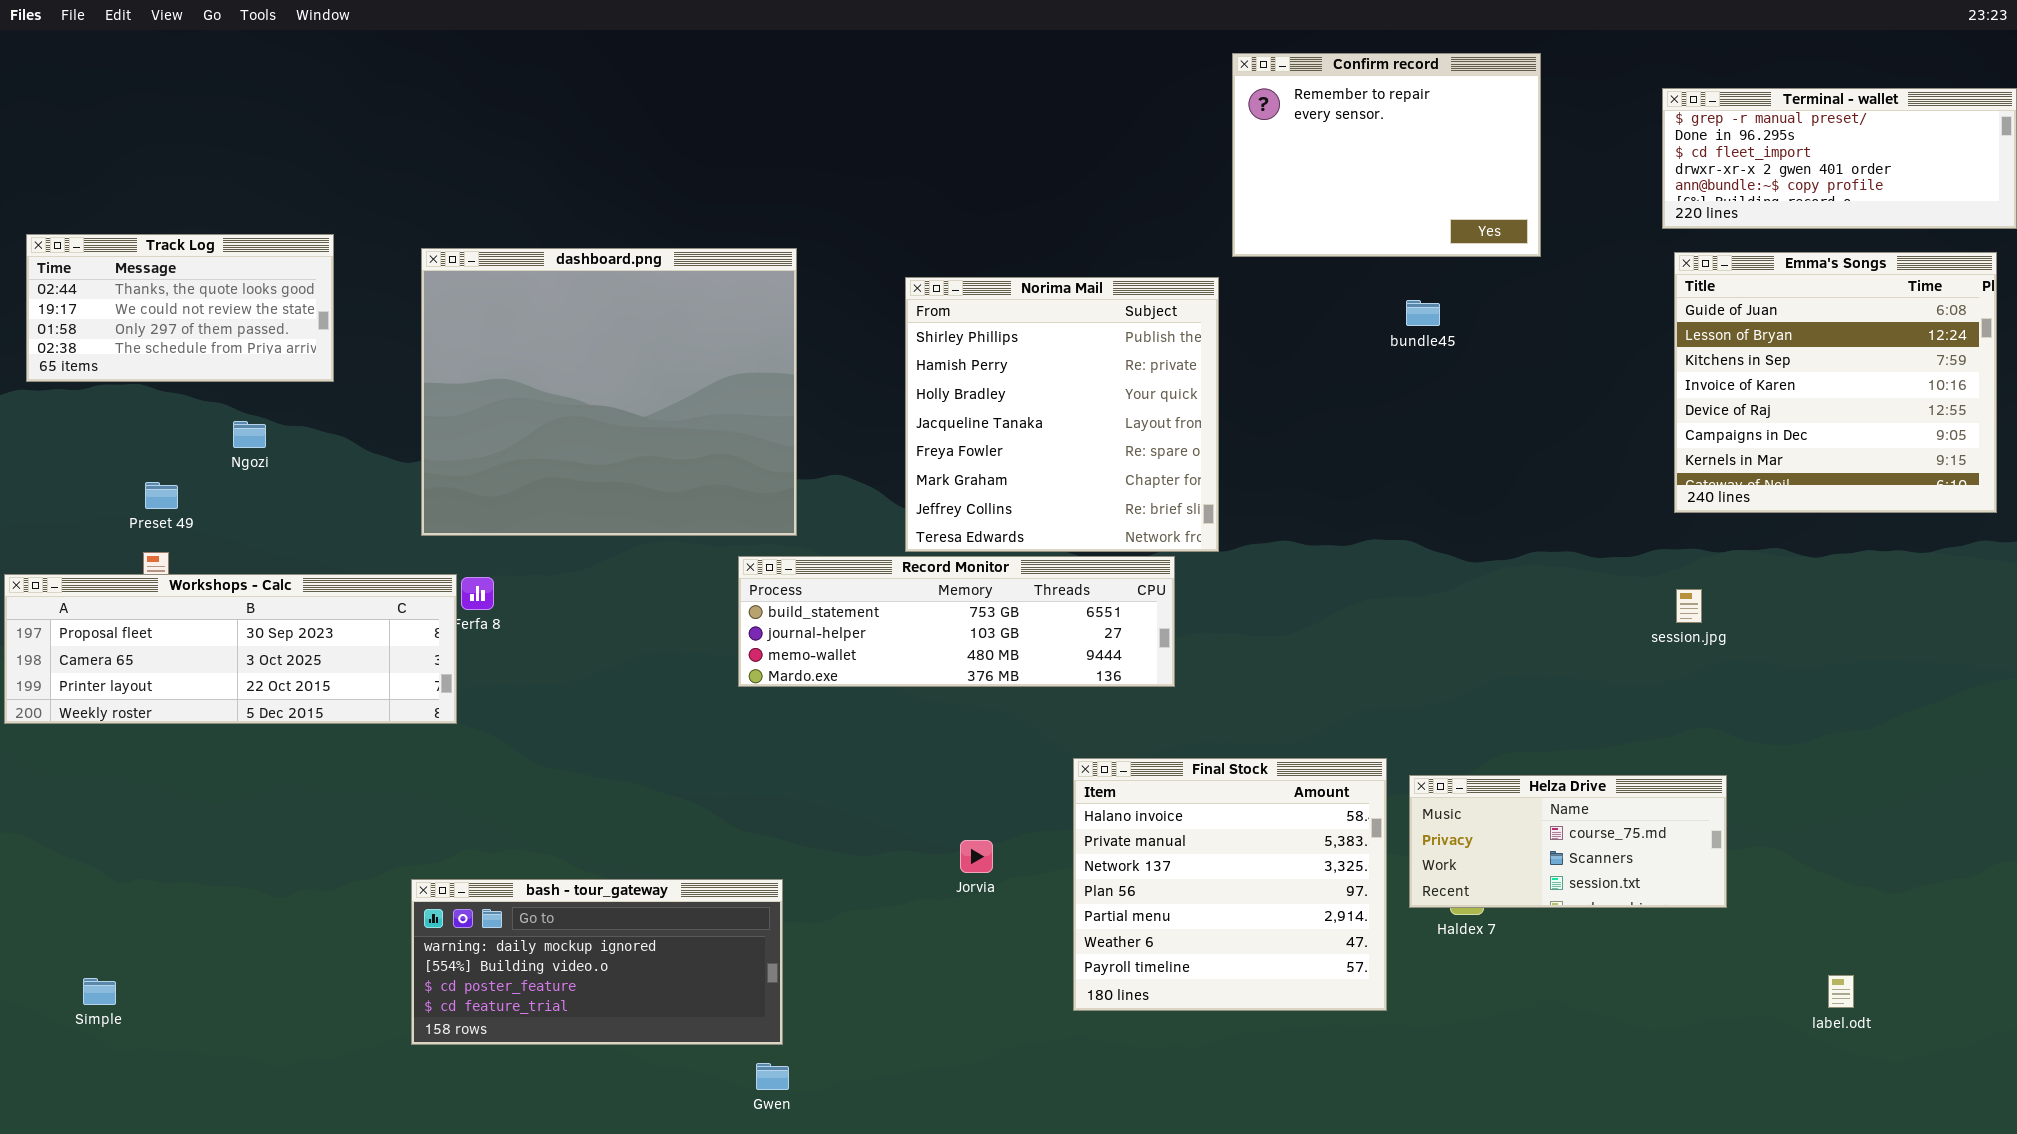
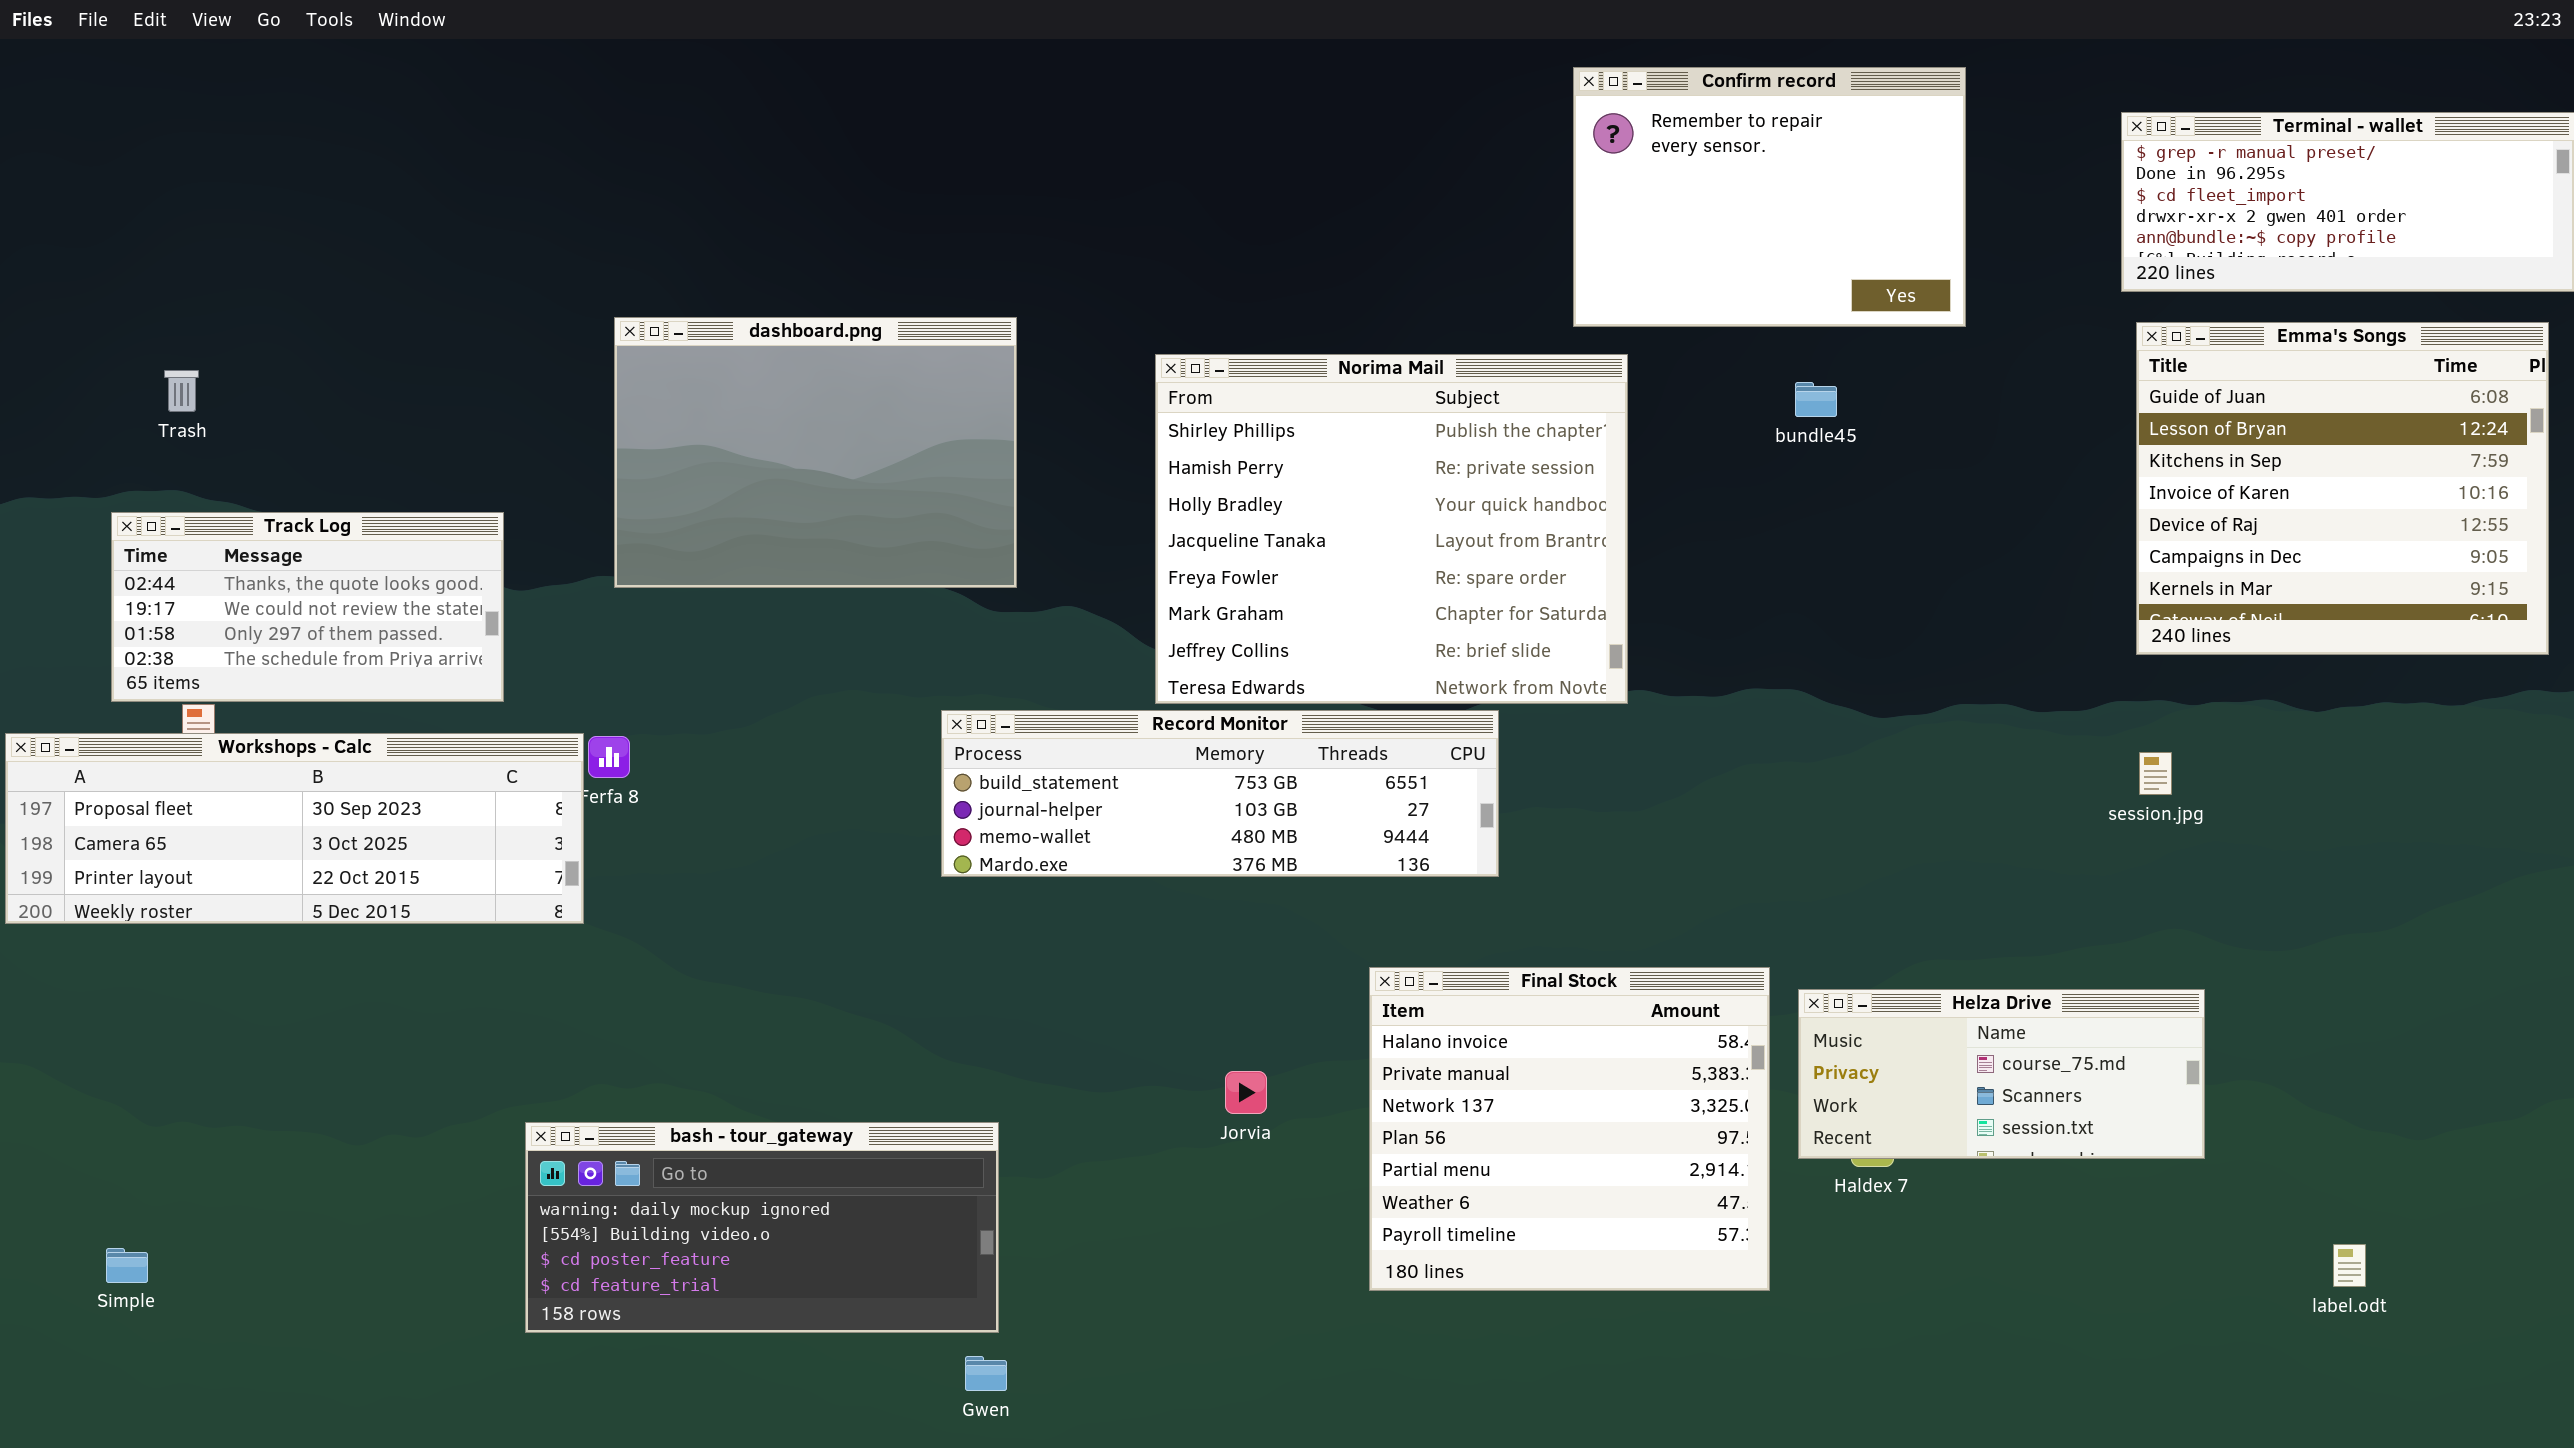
Track Log: [26,234,334,382] -> [111,512,504,702], moved
dashboard.png: [421,248,797,536] -> [614,317,1017,588], resized
Norima Mail: [905,277,1219,552] -> [1155,354,1628,704], resized

